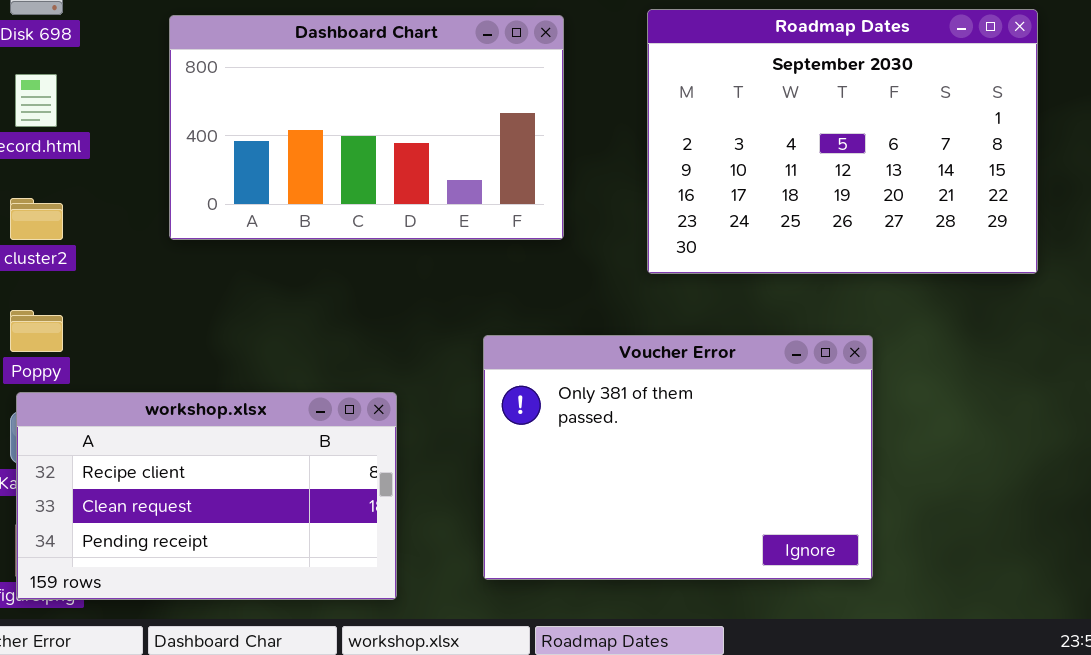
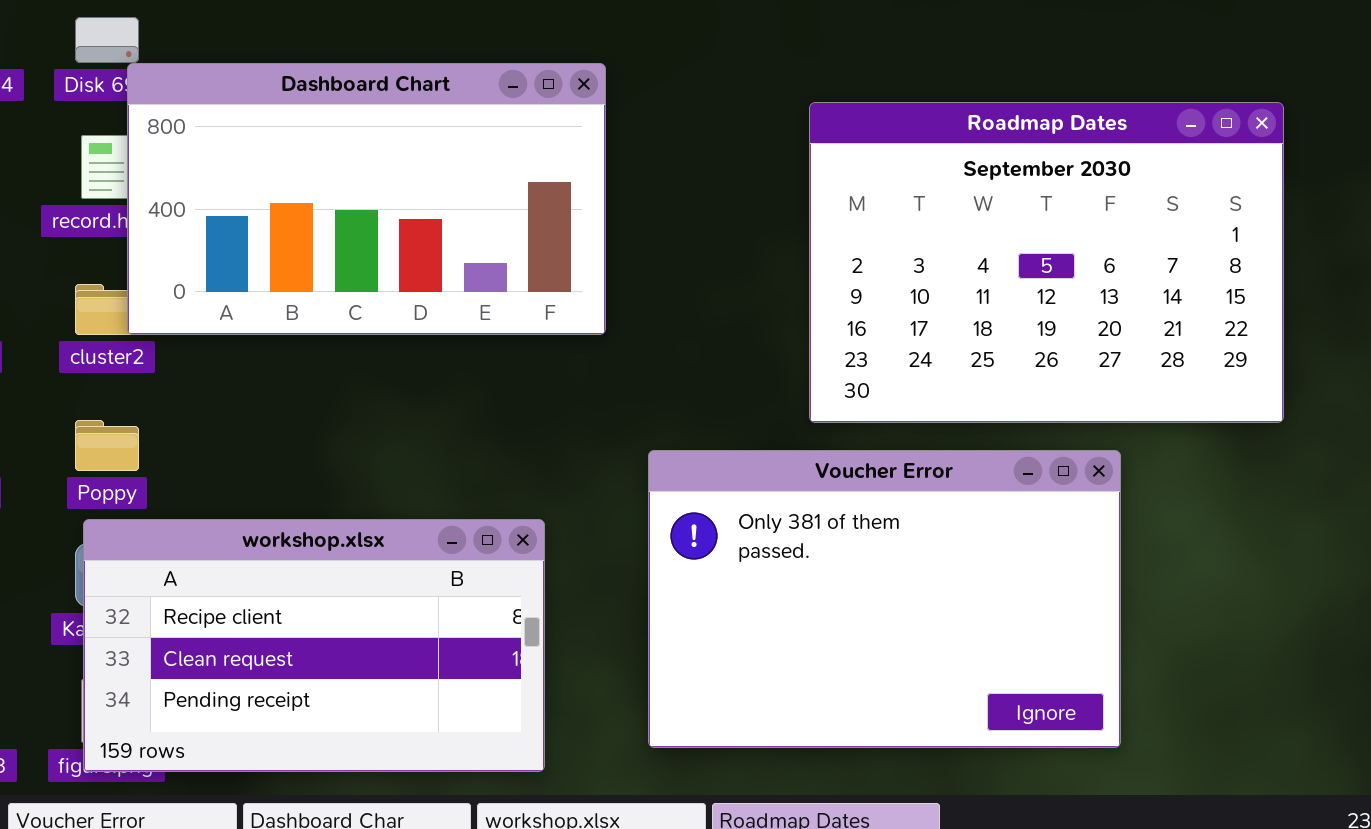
Roadmap Dates: [647,9,1038,274] -> [809,102,1284,423], moved
Dashboard Chart: [169,15,564,240] -> [127,63,606,335], moved

